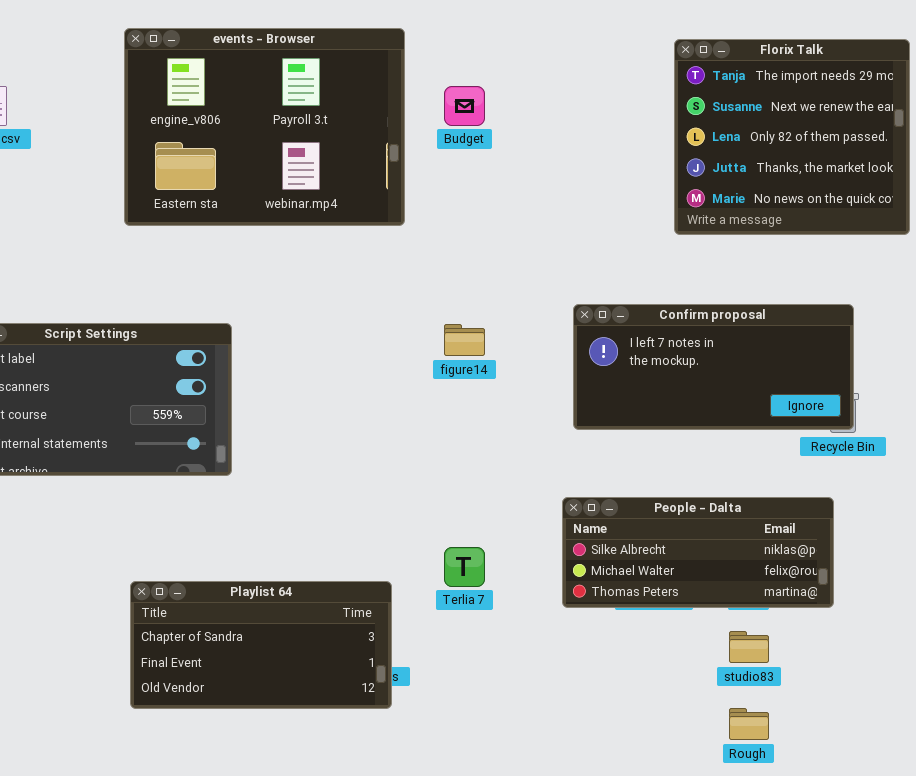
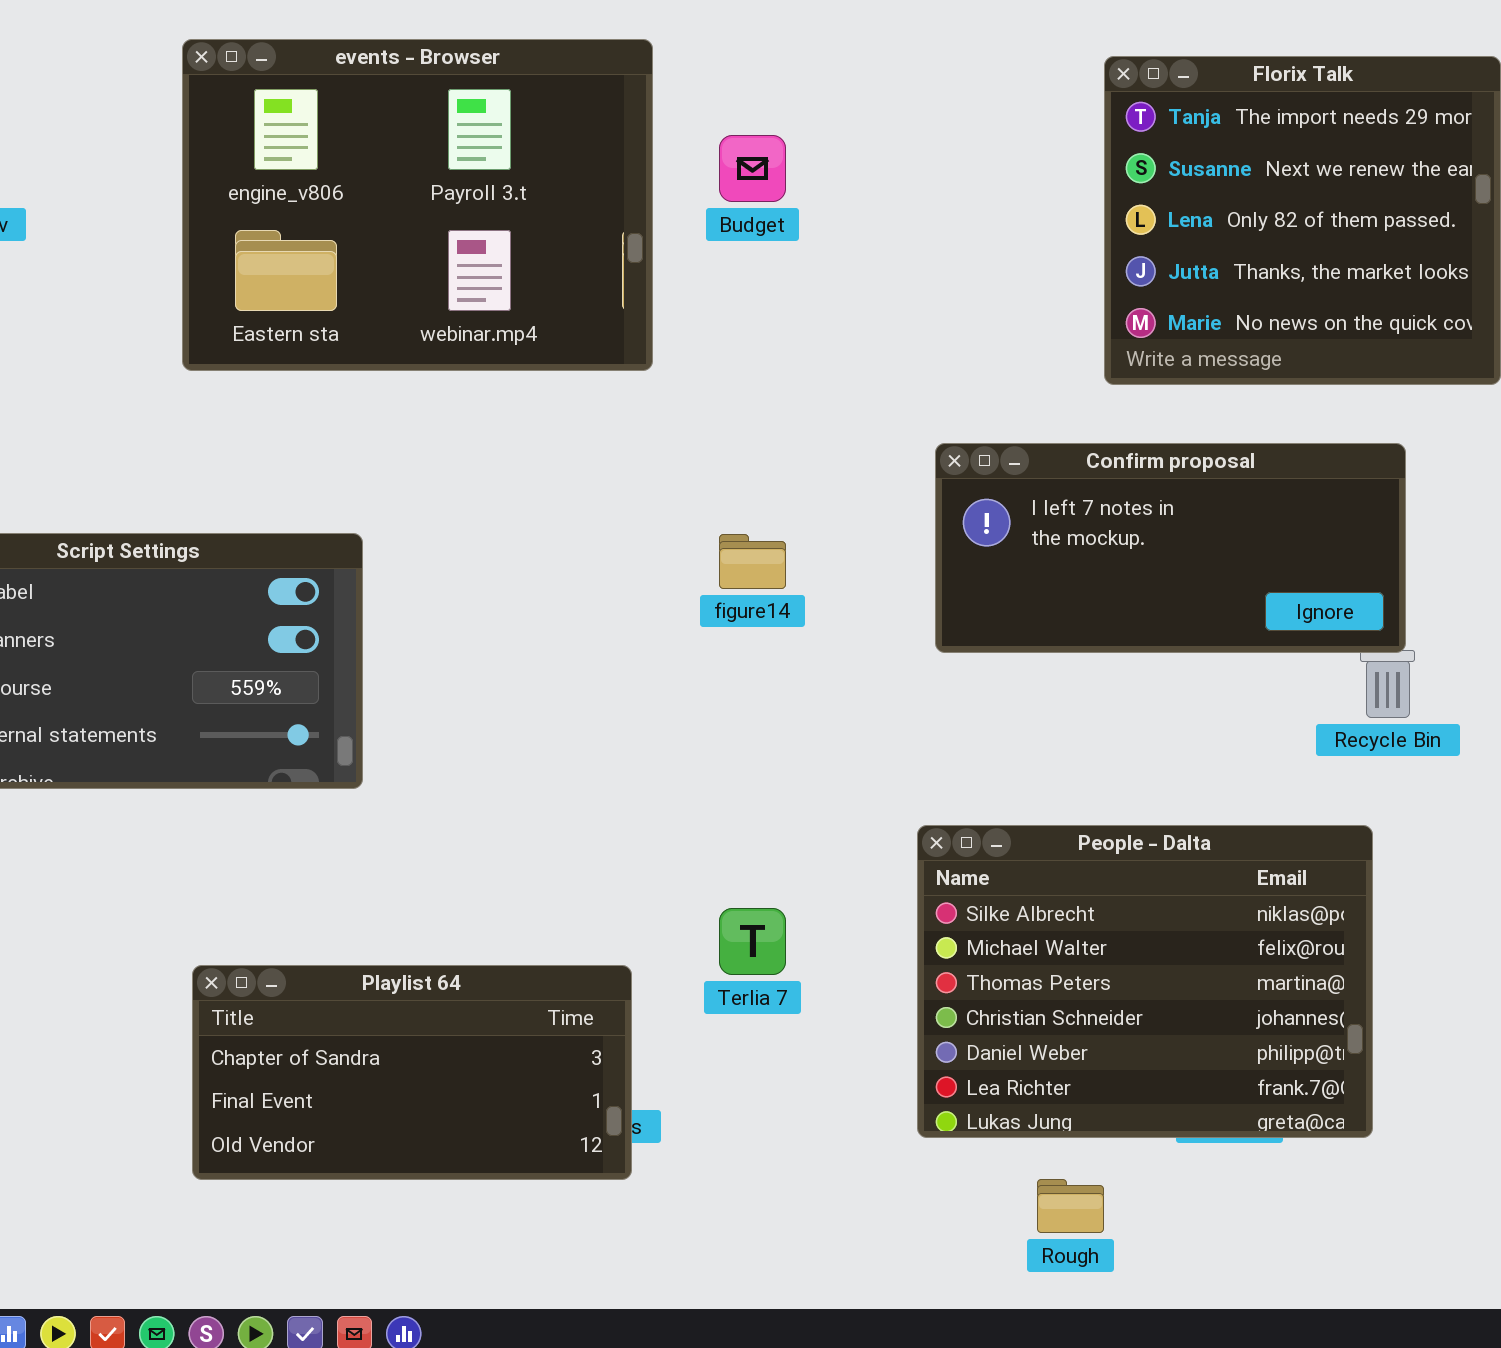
Confirm proposal: [573,304,854,430] -> [935,443,1406,653], moved
People - Dalta: [562,497,834,608] -> [917,825,1373,1138], resized
Rough: [729,708,769,740] -> [1037,1179,1104,1233], moved

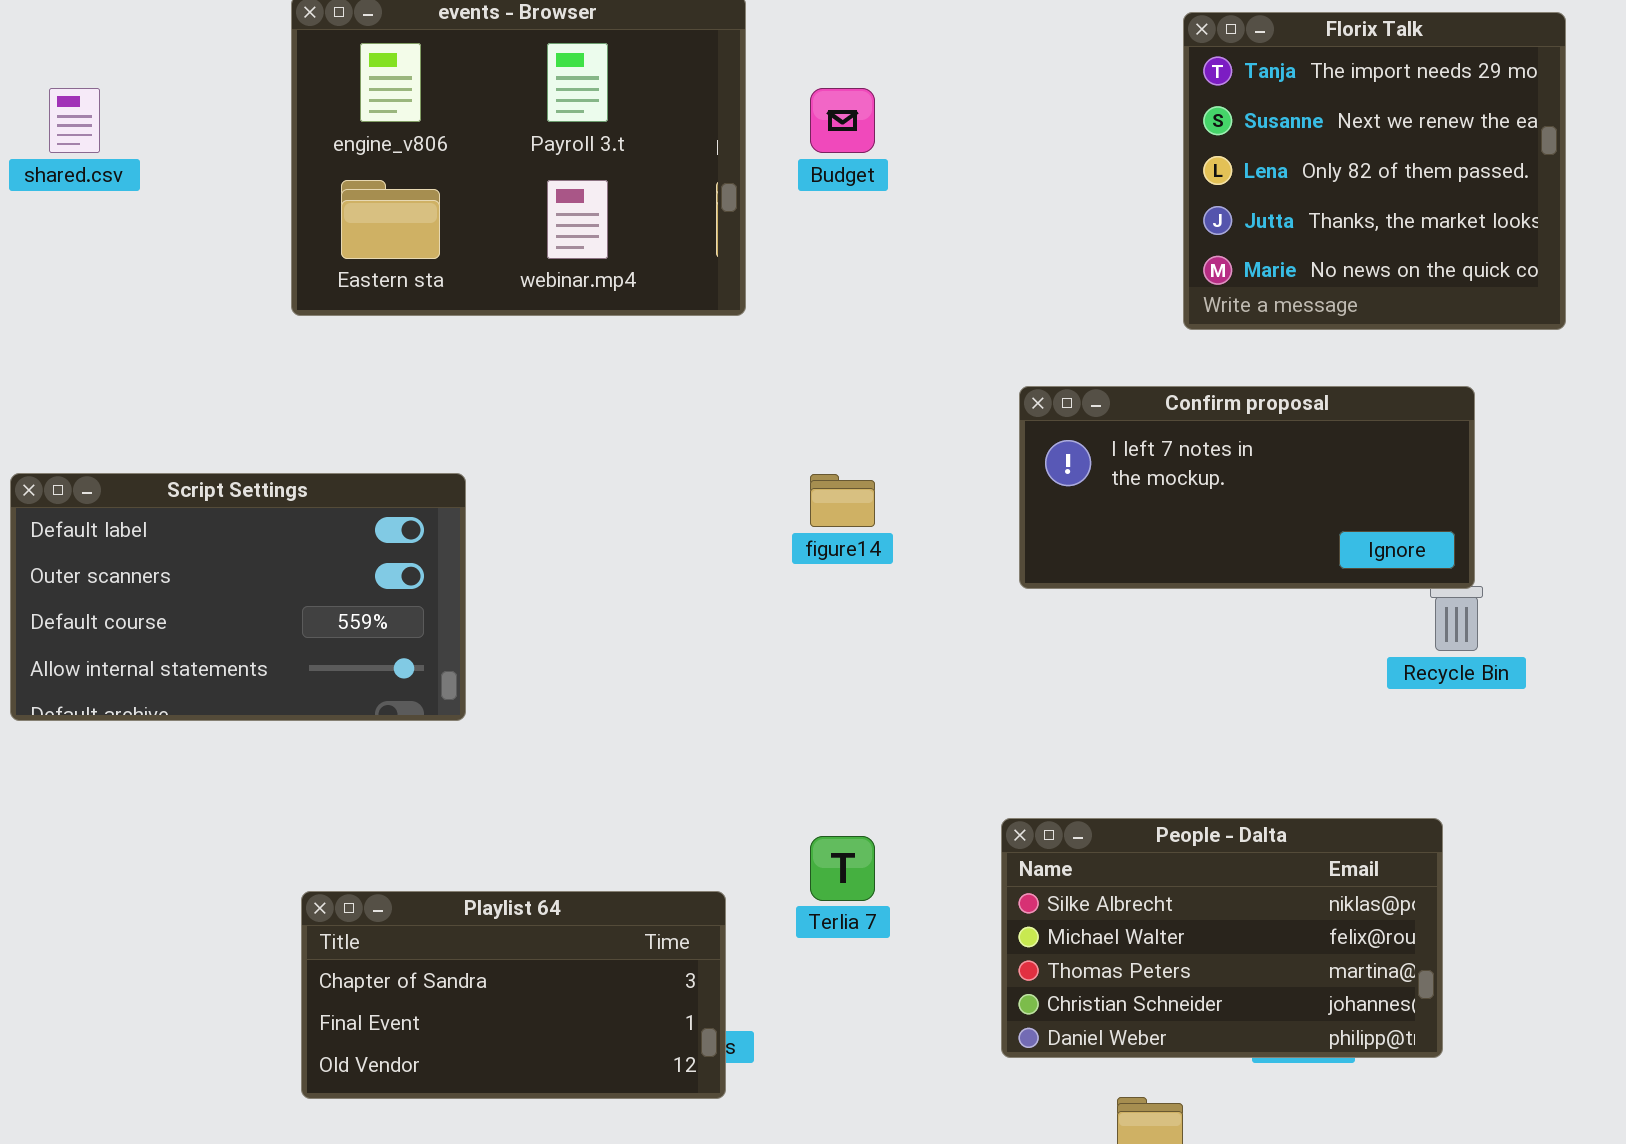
People - Dalta: [917,825,1373,1138] -> [1001,818,1443,1058], resized

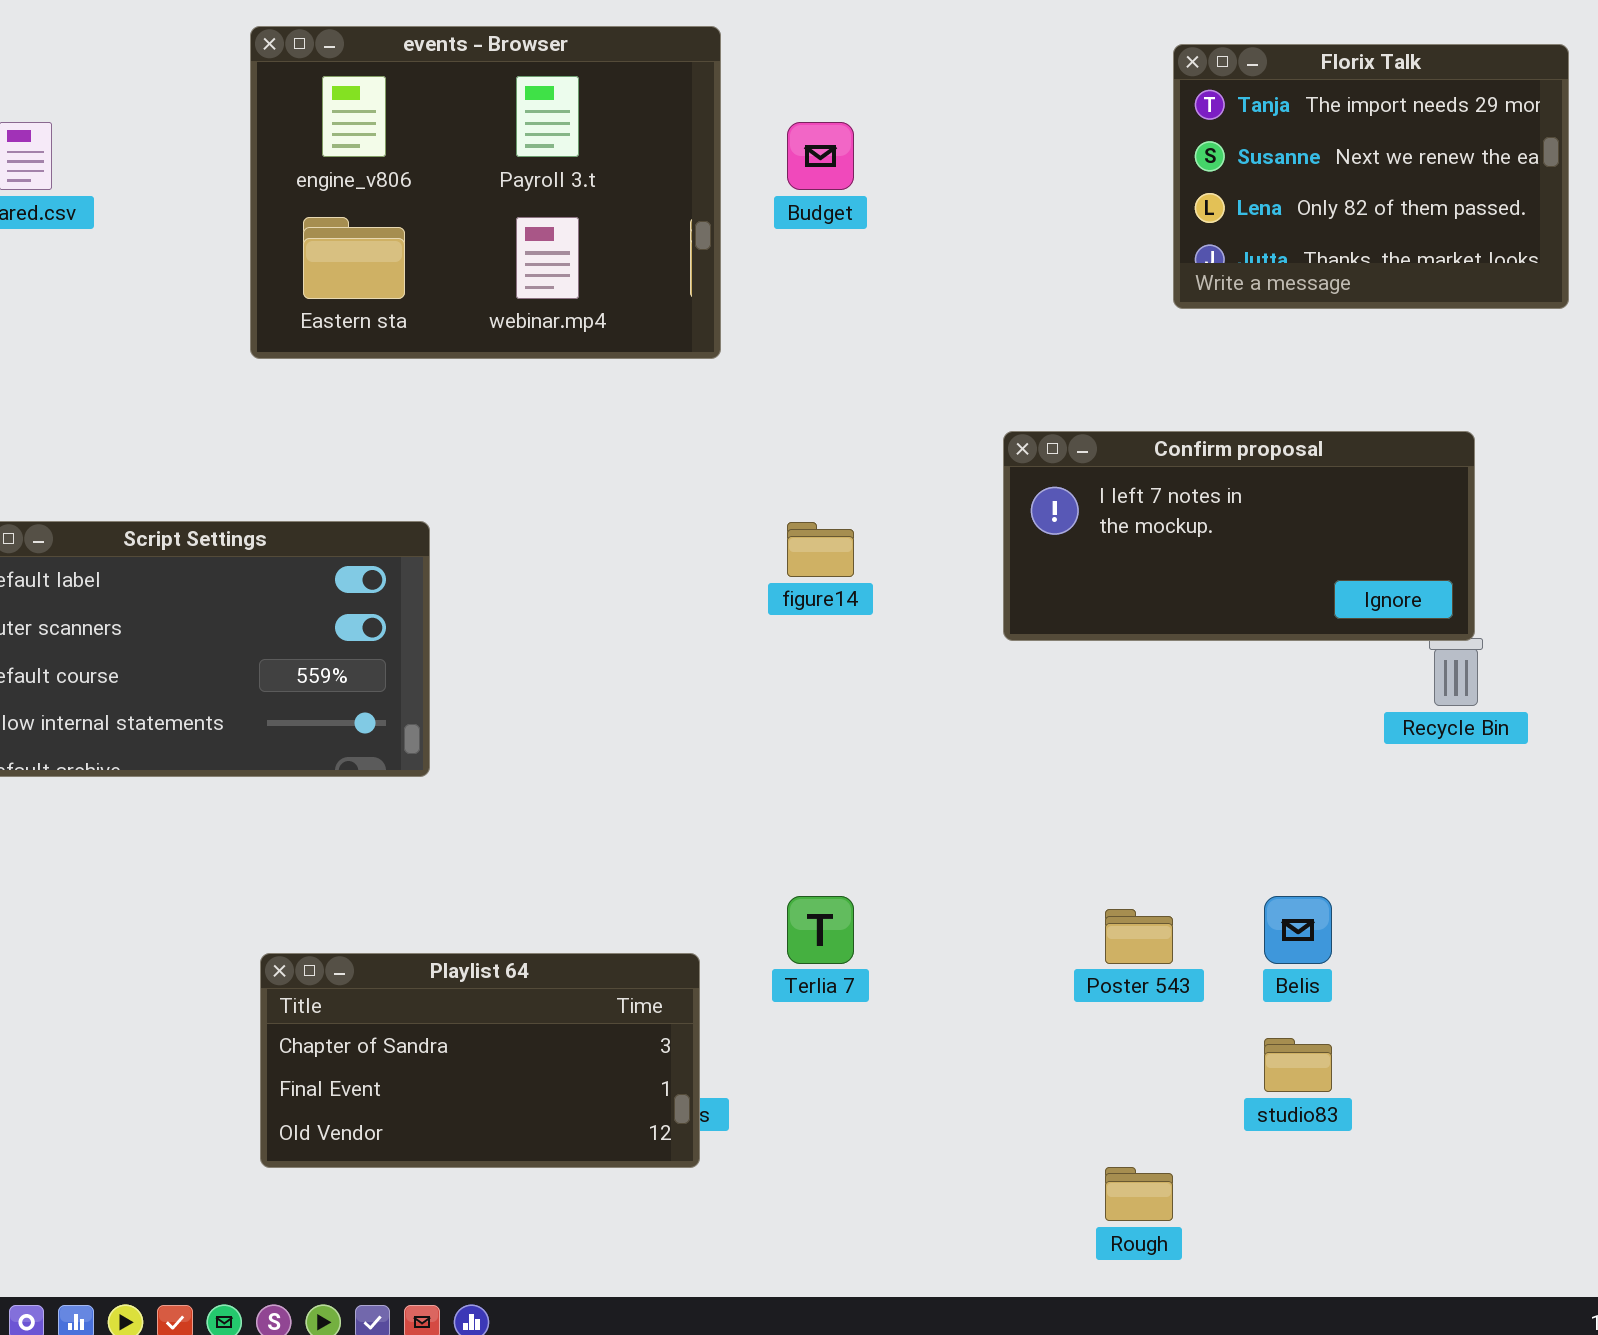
Florix Talk: [1183,12,1566,330] -> [1173,44,1569,309], resized
People - Dalta: [1001,818,1443,1058] -> none, closed

